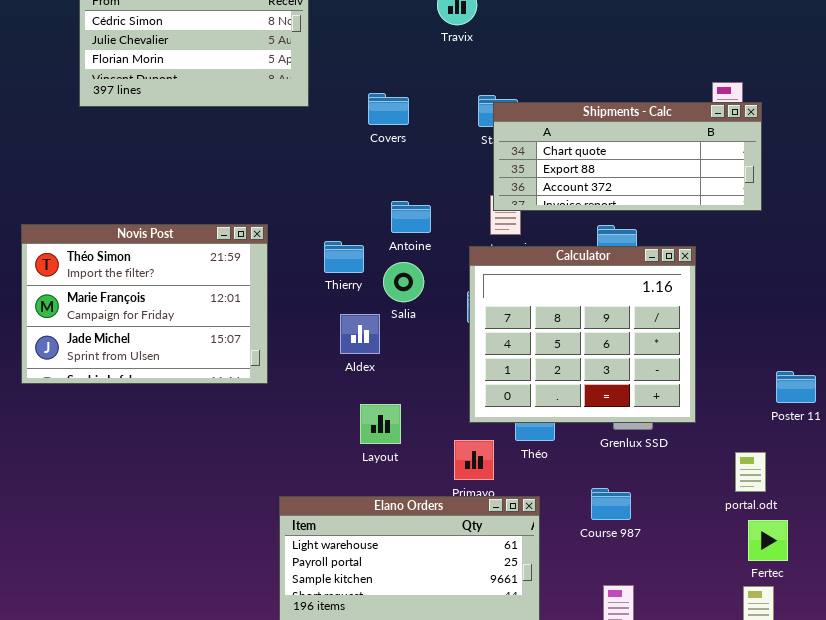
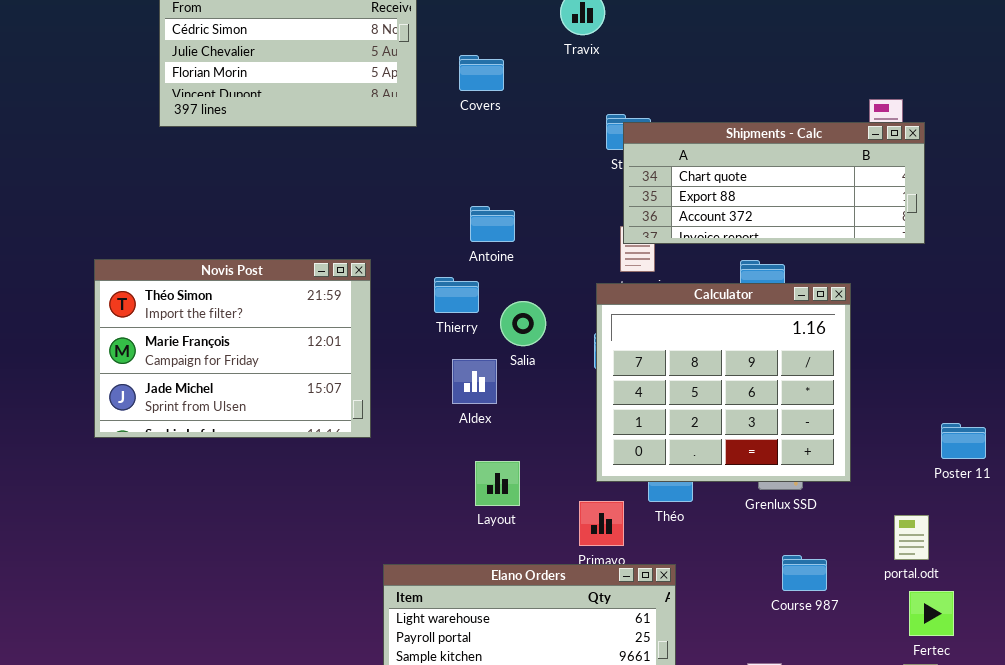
Covers: [368,93,409,125] -> [459,55,504,91], moved
Antoine: [391,201,431,233] -> [470,206,515,242], moved
Course 987: [591,488,631,520] -> [782,555,827,591], moved

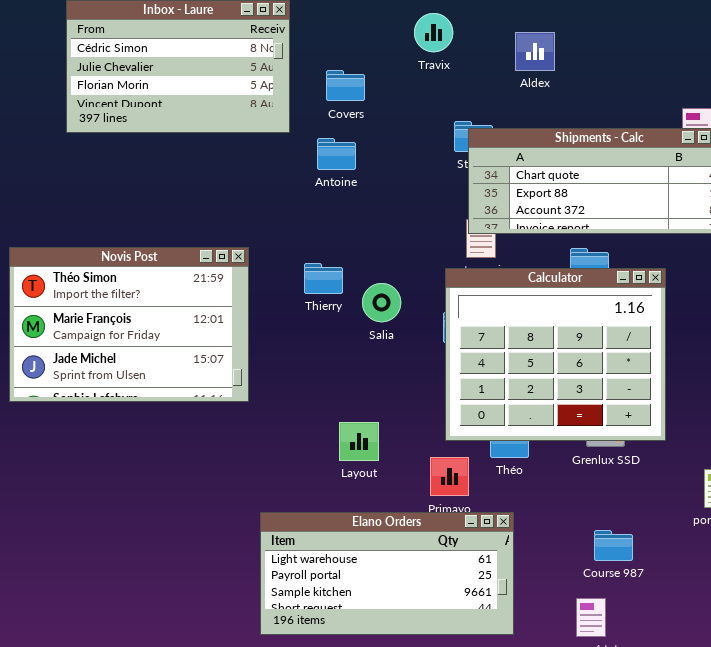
Antoine: [470,206,515,242] -> [317,138,356,170], moved
Aldex: [452,359,497,404] -> [515,32,555,71], moved
Course 987: [782,555,827,591] -> [594,530,633,561], moved

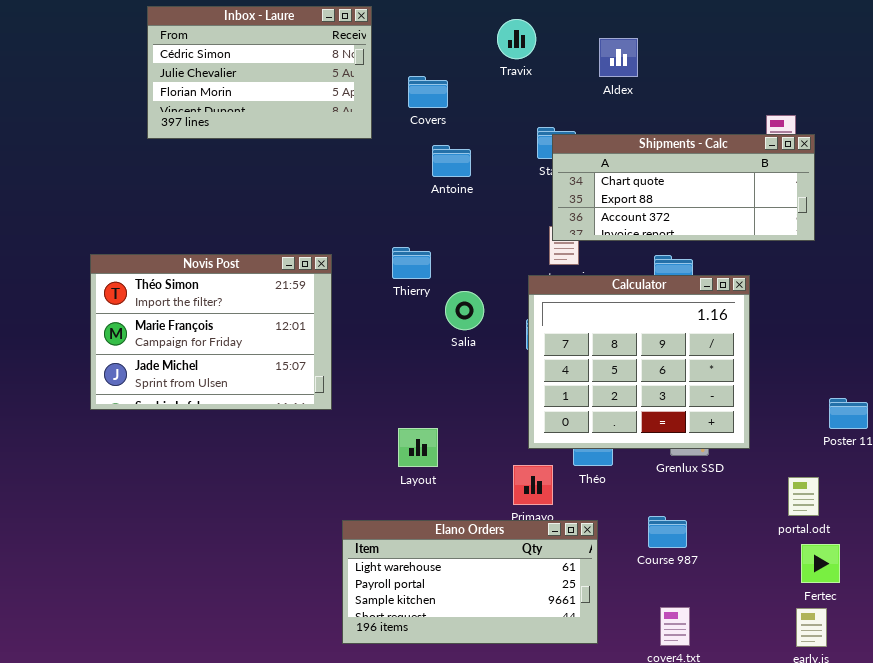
Antoine: [317,138,356,170] -> [432,145,471,177], moved
Thierry: [304,263,343,294] -> [392,247,431,279], moved
Layout: [339,422,379,461] -> [398,428,438,467], moved
Course 987: [594,530,633,561] -> [648,516,687,548], moved

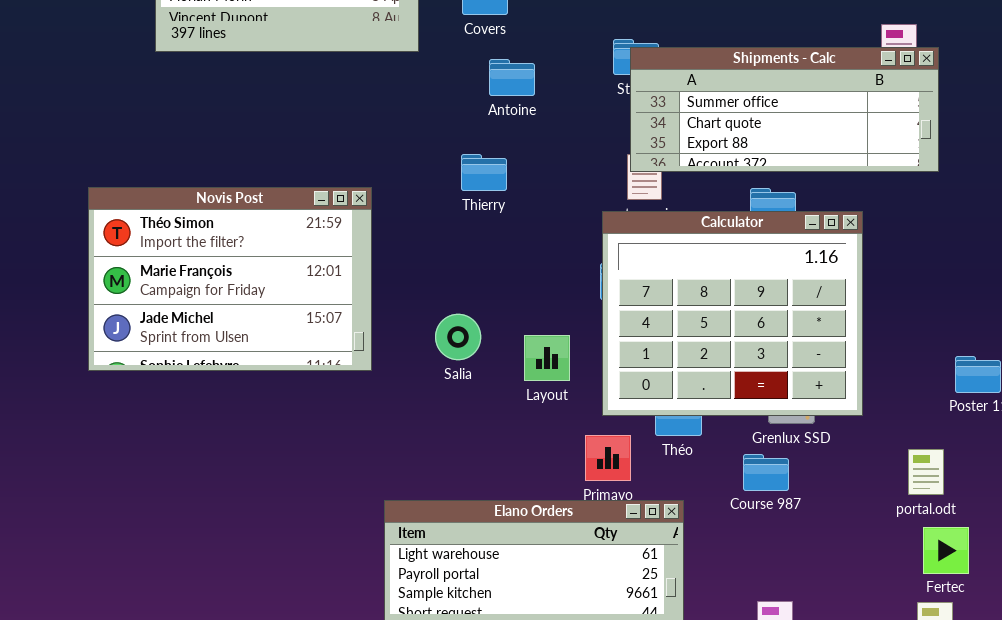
Shipments - Calc: [552,134,815,241] -> [630,47,939,172], scrolled up 1 row
Thierry: [392,247,431,279] -> [461,154,507,191], moved
Salia: [445,291,484,330] -> [435,314,481,360], moved
Layout: [398,428,438,467] -> [524,335,570,381], moved
Course 987: [648,516,687,548] -> [743,454,789,491], moved

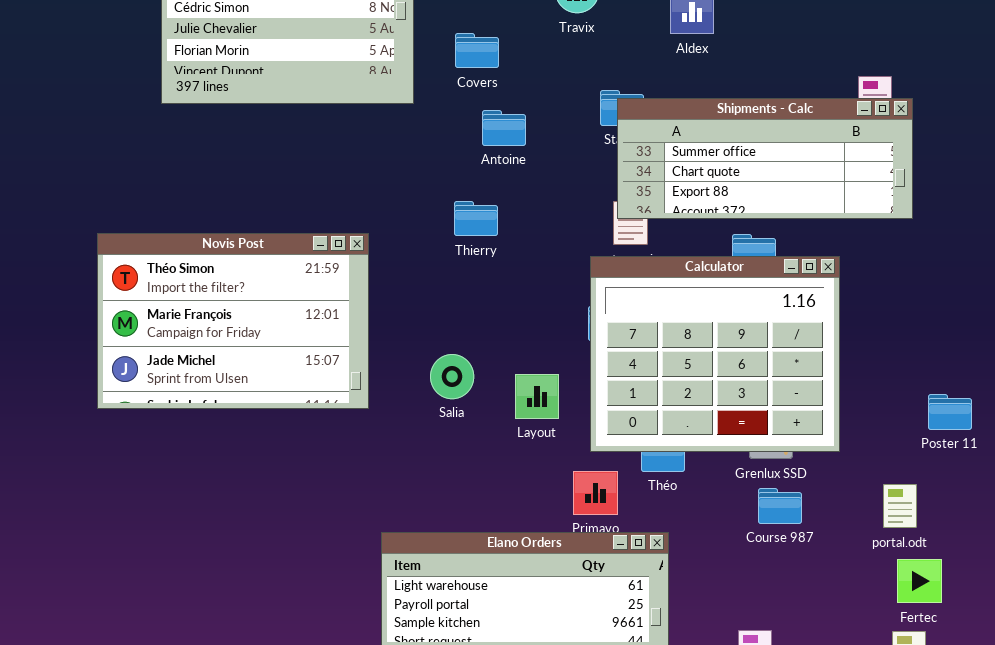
Course 987: [743,454,789,491] -> [758,488,802,524], moved

